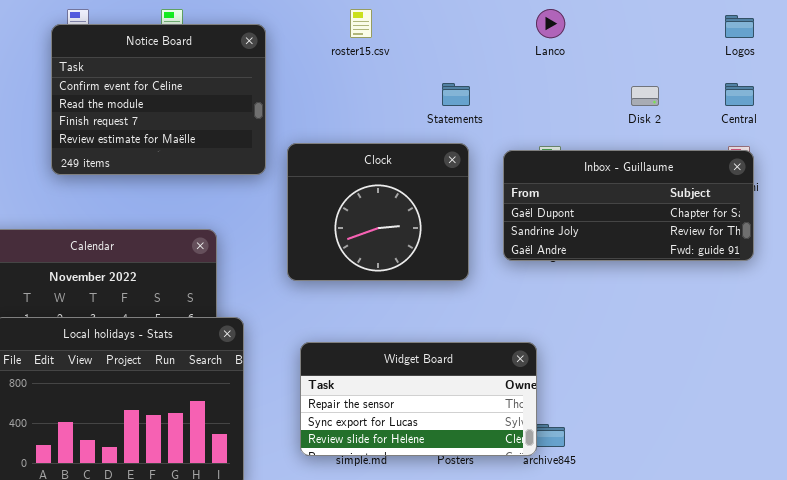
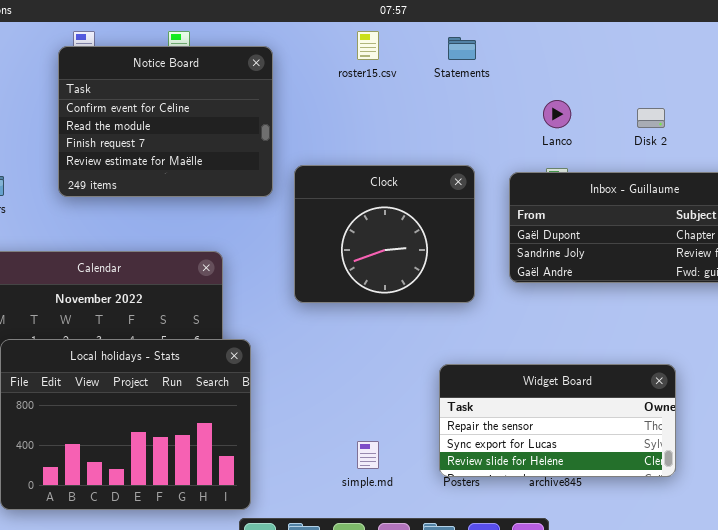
Lanco: [536,9,565,38] -> [543,100,571,128], moved
Statements: [442,83,470,106] -> [448,37,476,60], moved
Widget Board: [300,342,537,456] -> [439,364,676,477], moved

